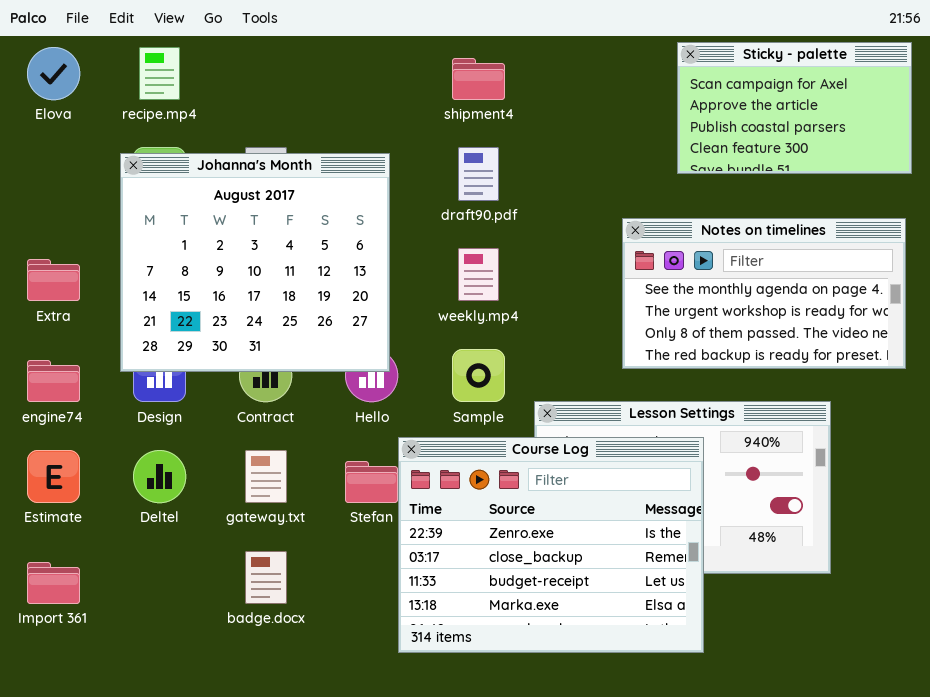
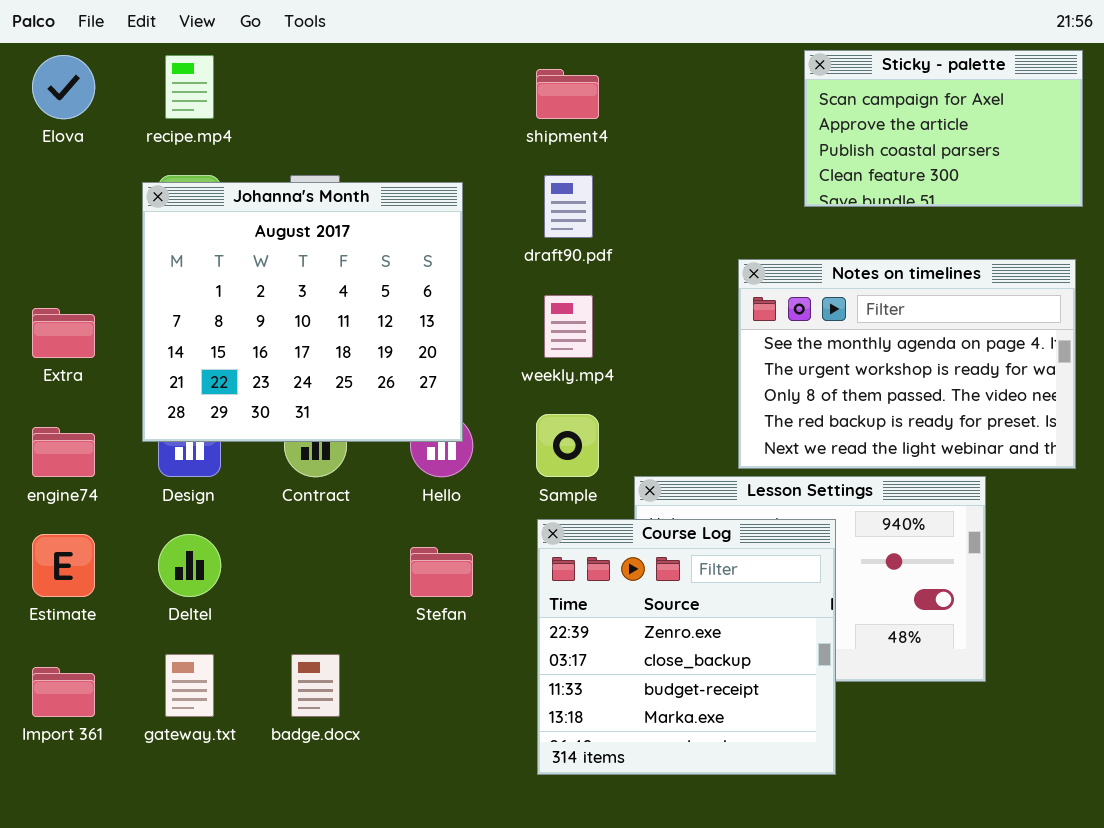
Notes on timelines: [622,218,906,369] -> [738,259,1076,469], resized
Course Log: [398,437,704,653] -> [537,519,836,775], resized
gateway.txt: [245,450,287,503] -> [165,654,214,717], moved

